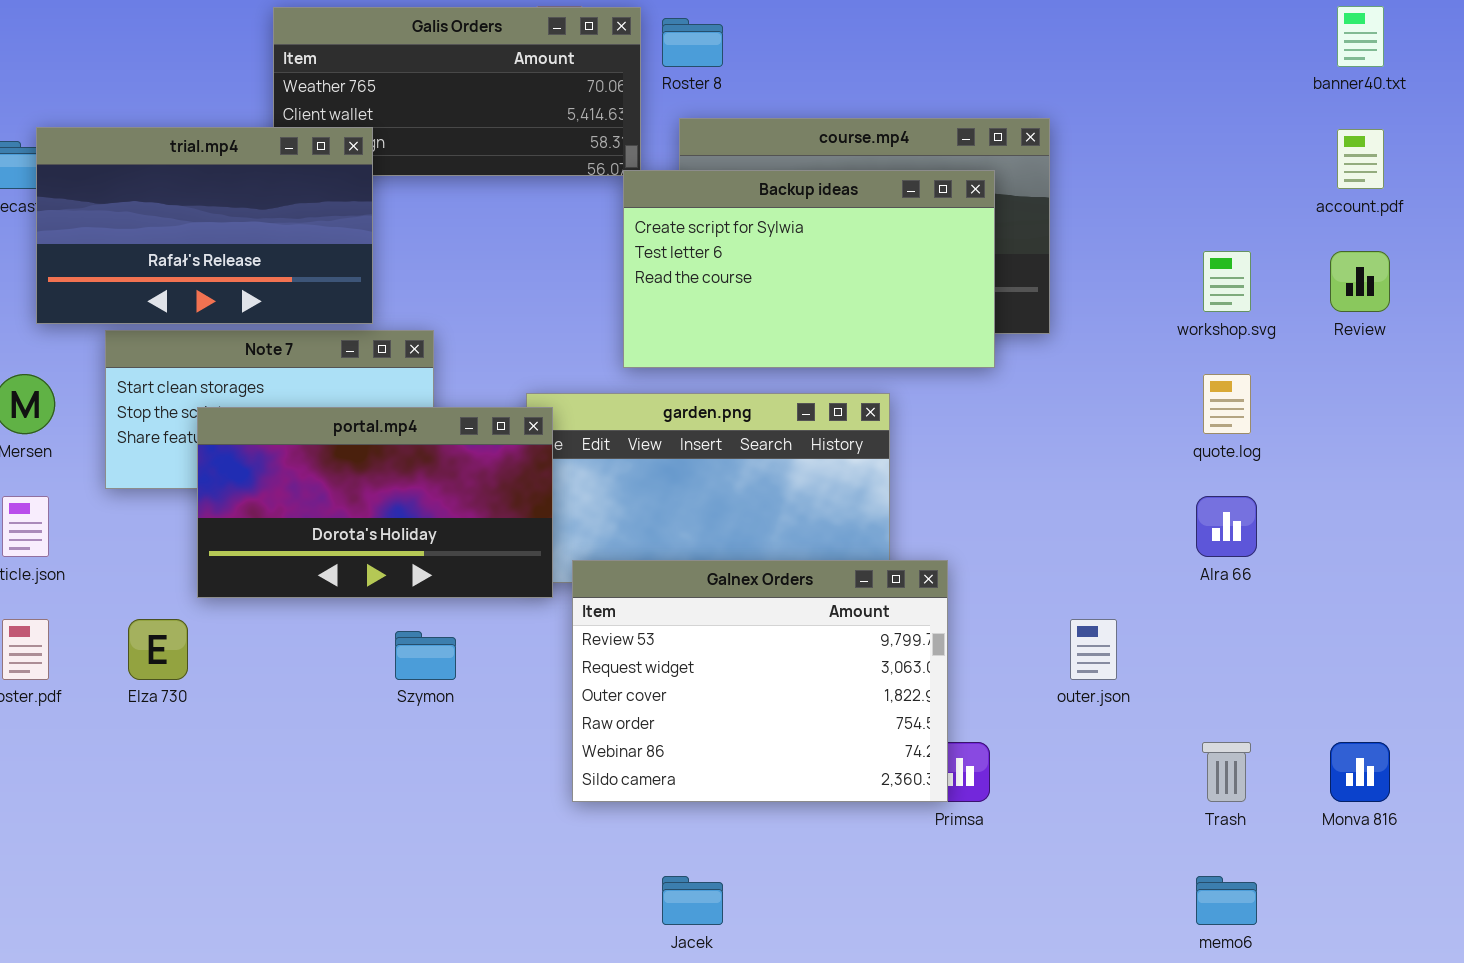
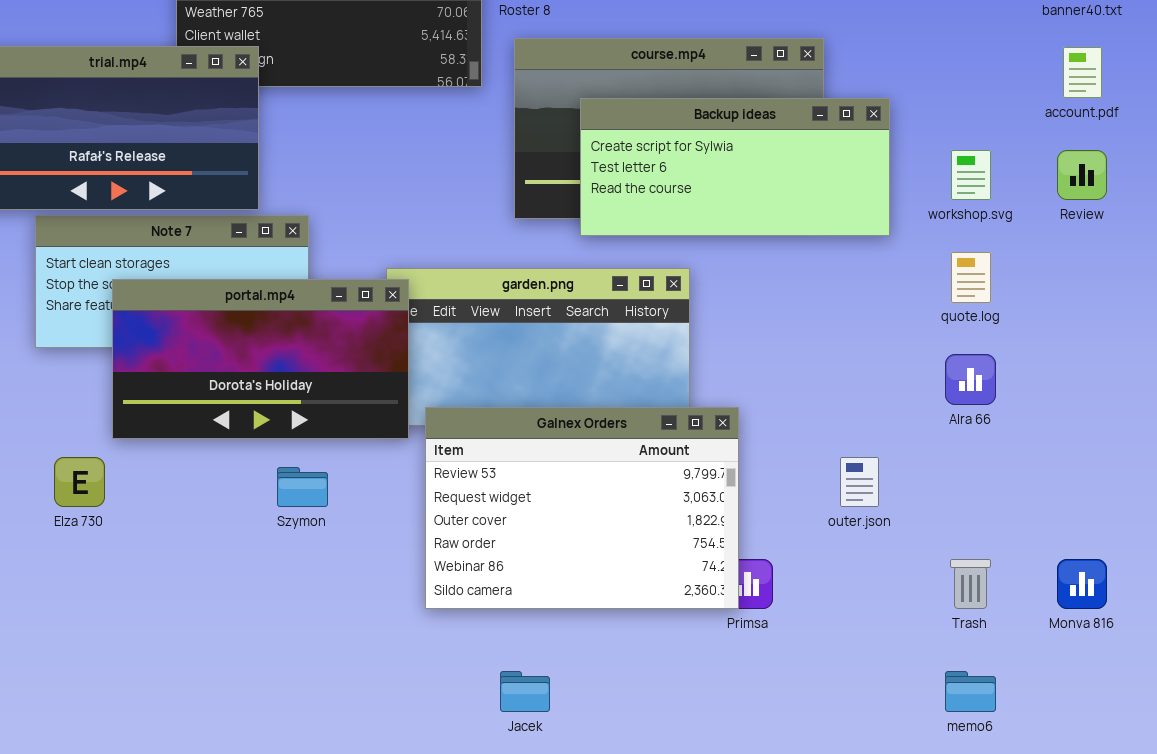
Backup ideas: [623,170,995,368] -> [580,98,890,236], moved, resized

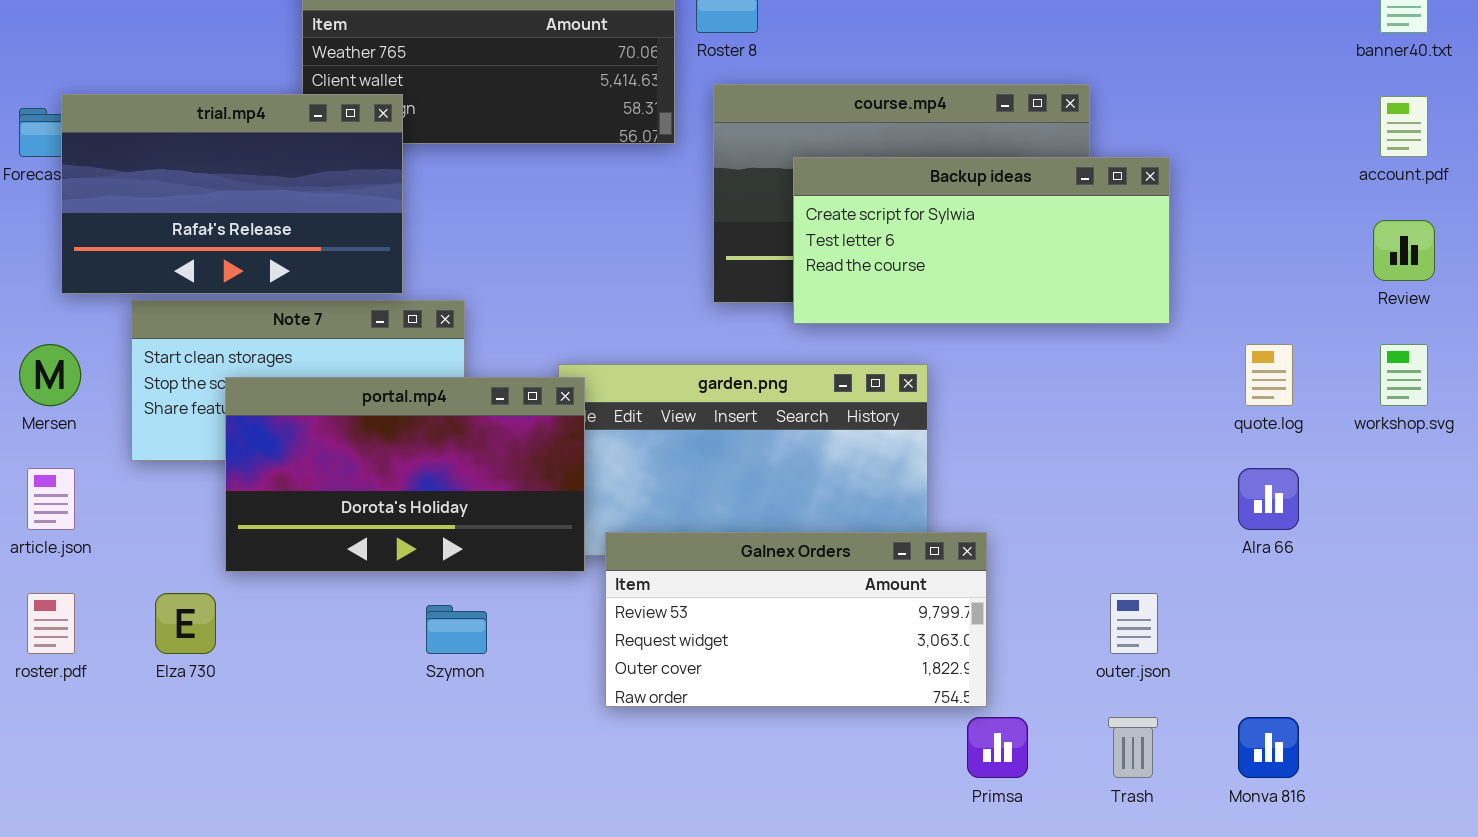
workshop.svg: [951,150,991,200] -> [1380,344,1428,406], moved
Galnex Orders: [425,407,739,609] -> [605,532,987,707], resized
Trash: [950,559,991,609] -> [1108,717,1158,778], moved
Monva 816: [1057,559,1107,609] -> [1238,717,1299,778], moved

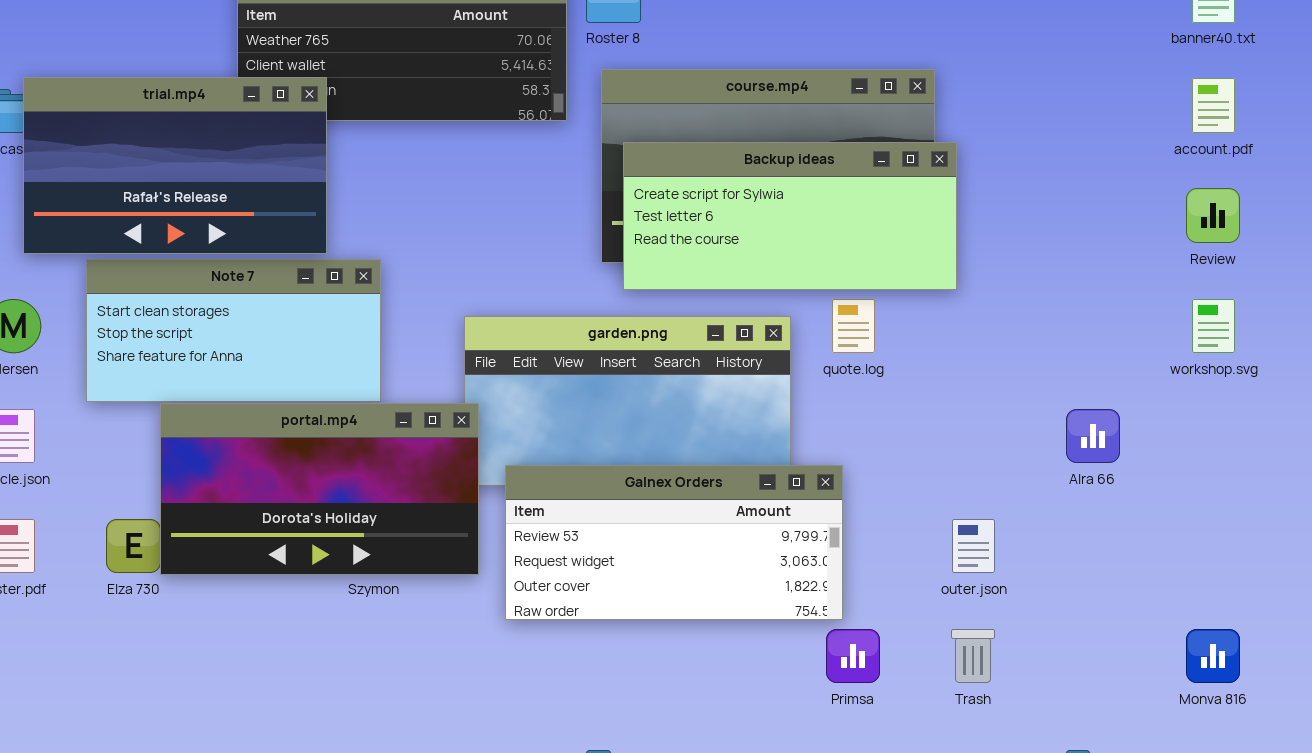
Backup ideas: [793,157,1170,324] -> [623,142,957,290], moved
quote.log: [1245,344,1293,406] -> [832,299,875,353], moved
portal.mp4: [225,377,585,572] -> [160,403,479,575], moved
Monva 816: [1238,717,1299,778] -> [1186,629,1240,683], moved

